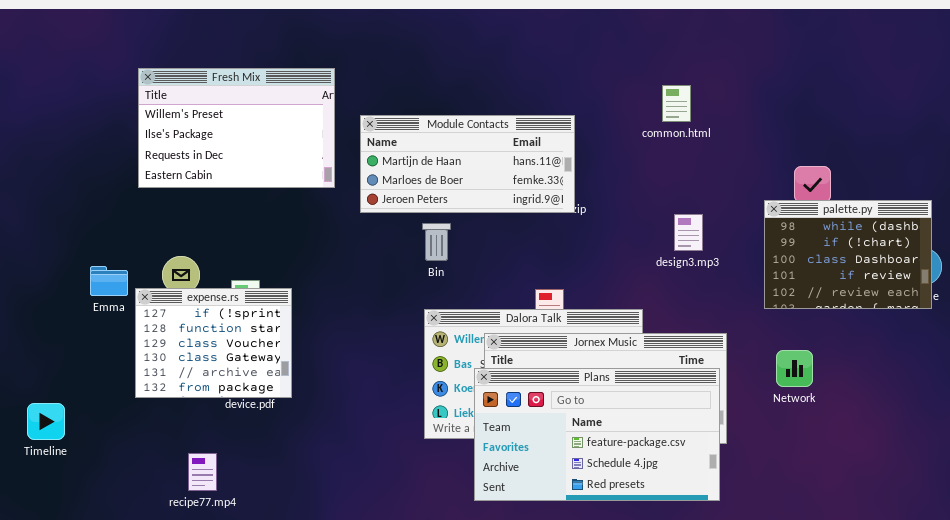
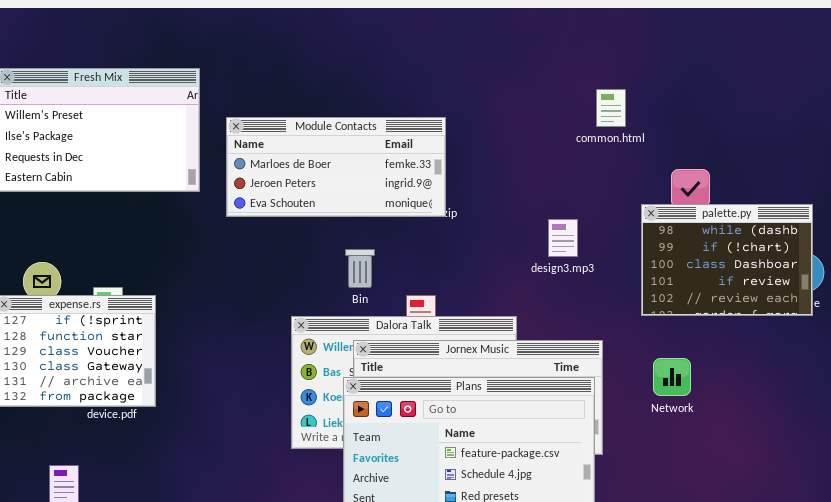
common.html: [662,85,691,122] -> [596,89,626,127], moved
Module Contacts: [360,115,575,213] -> [226,117,446,217], scrolled down 1 row
Bin: [422,223,451,261] -> [345,249,375,288], moved

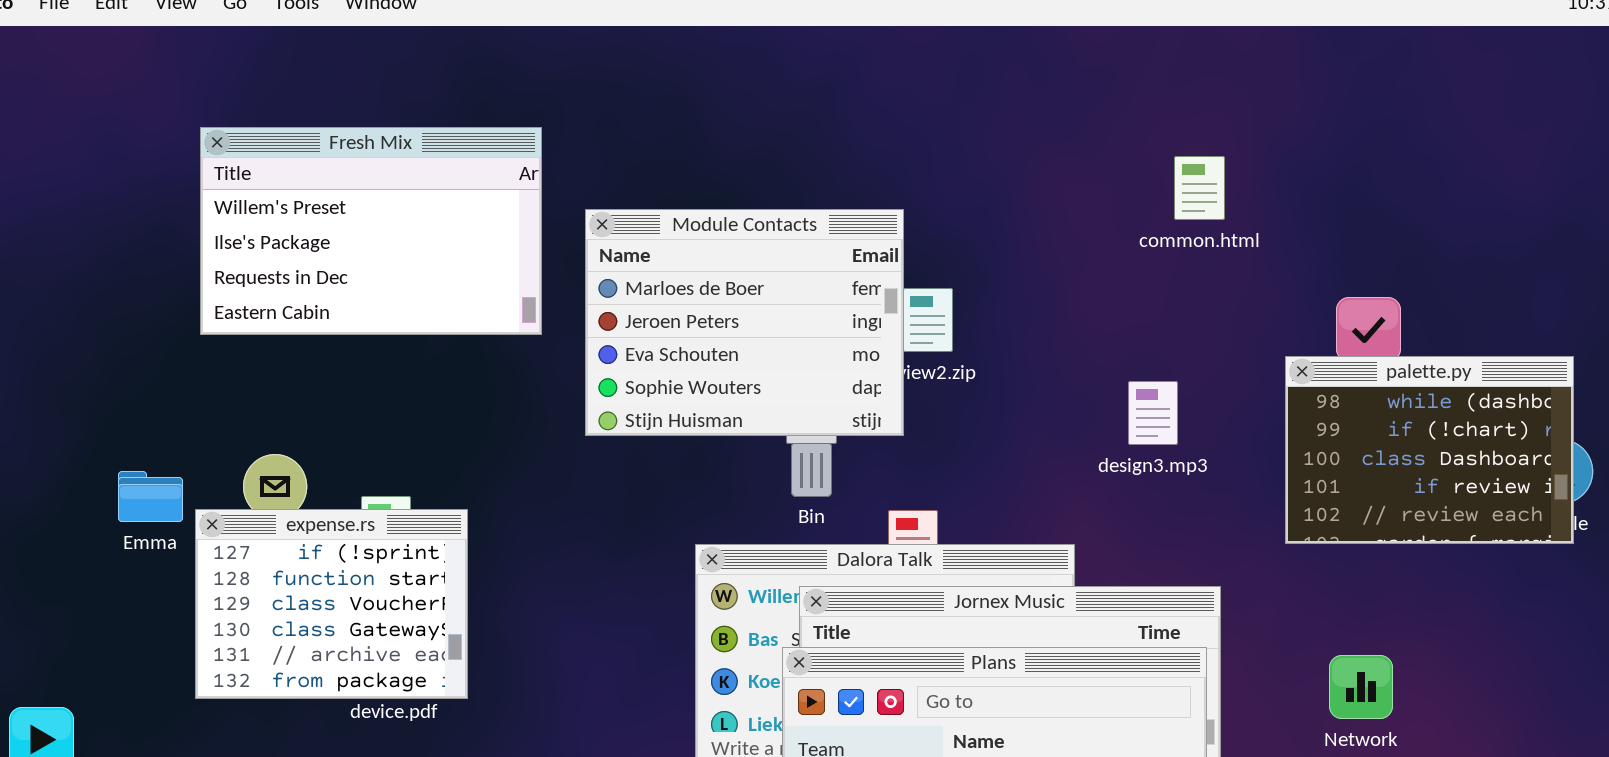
common.html: [596,89,626,127] -> [1174,156,1225,220], moved
Module Contacts: [226,117,446,217] -> [585,209,904,436], resized
Network: [653,358,691,396] -> [1329,655,1393,719], moved

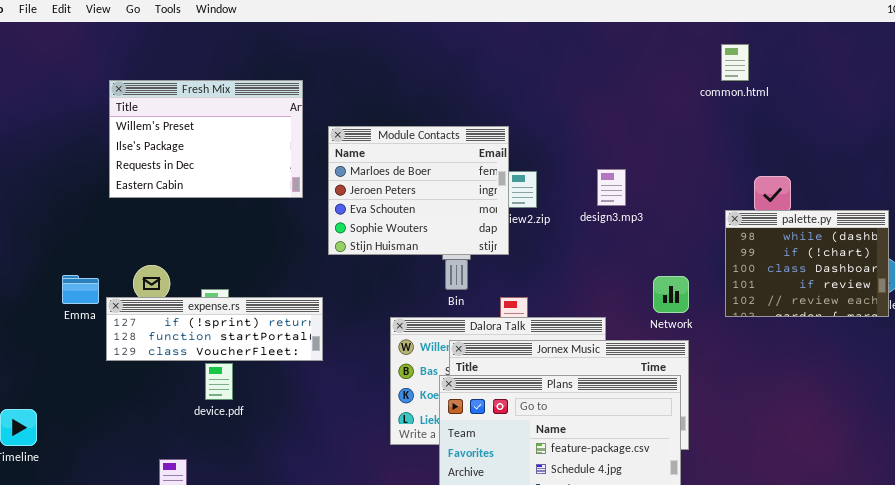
common.html: [1174,156,1225,220] -> [721,44,749,81], moved
design3.mp3: [1128,381,1178,445] -> [597,169,626,206], moved
expense.rs: [195,509,468,699] -> [106,297,323,361], resized
Network: [1329,655,1393,719] -> [653,276,689,313], moved

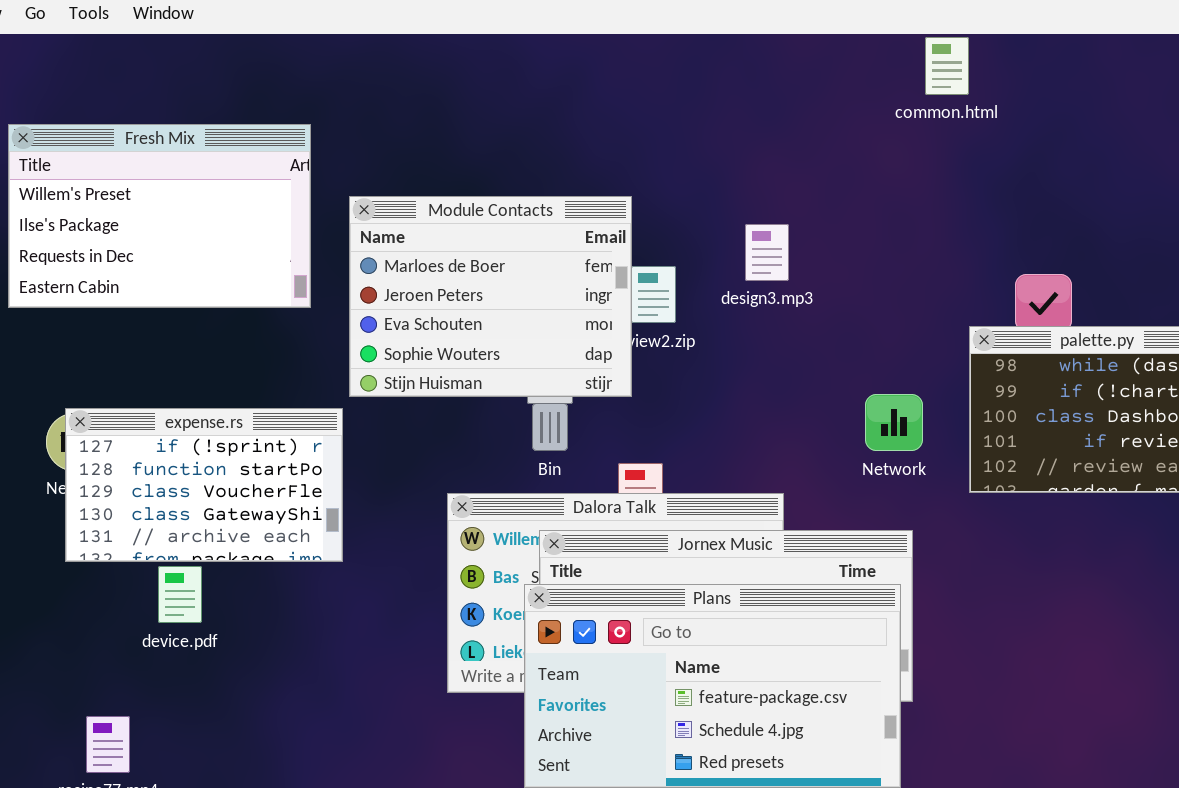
common.html: [721,44,749,81] -> [925,37,969,95], moved
design3.mp3: [597,169,626,206] -> [745,224,789,281], moved
Network: [653,276,689,313] -> [865,394,923,451], moved
expense.rs: [106,297,323,361] -> [65,408,343,562], resized

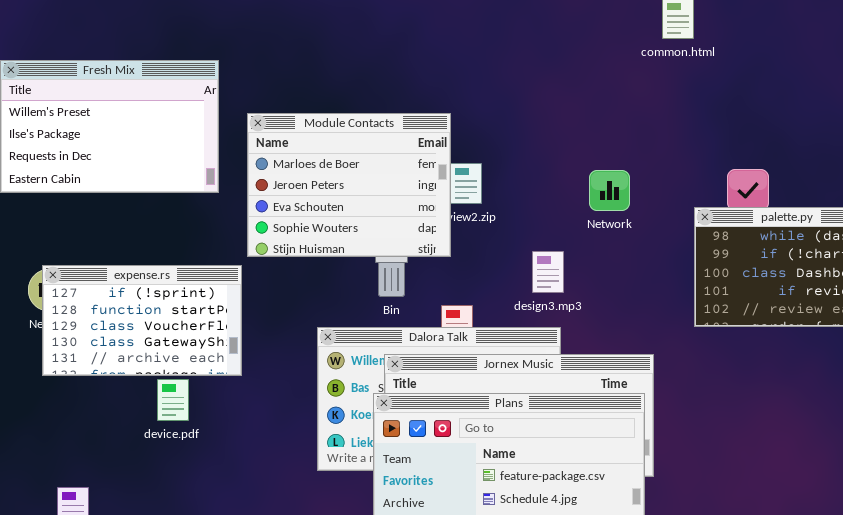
design3.mp3: [745,224,789,281] -> [532,251,564,293], moved
Network: [865,394,923,451] -> [589,170,630,211], moved
device.pdf: [158,566,202,623] -> [157,379,189,421], moved

